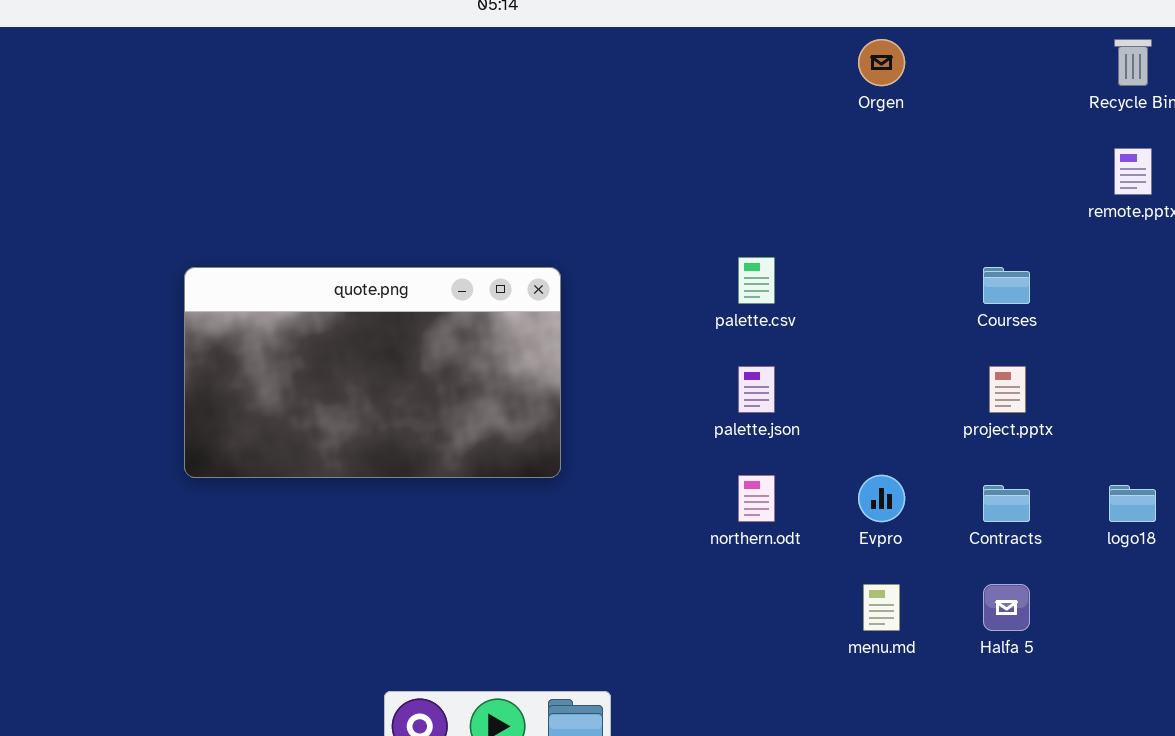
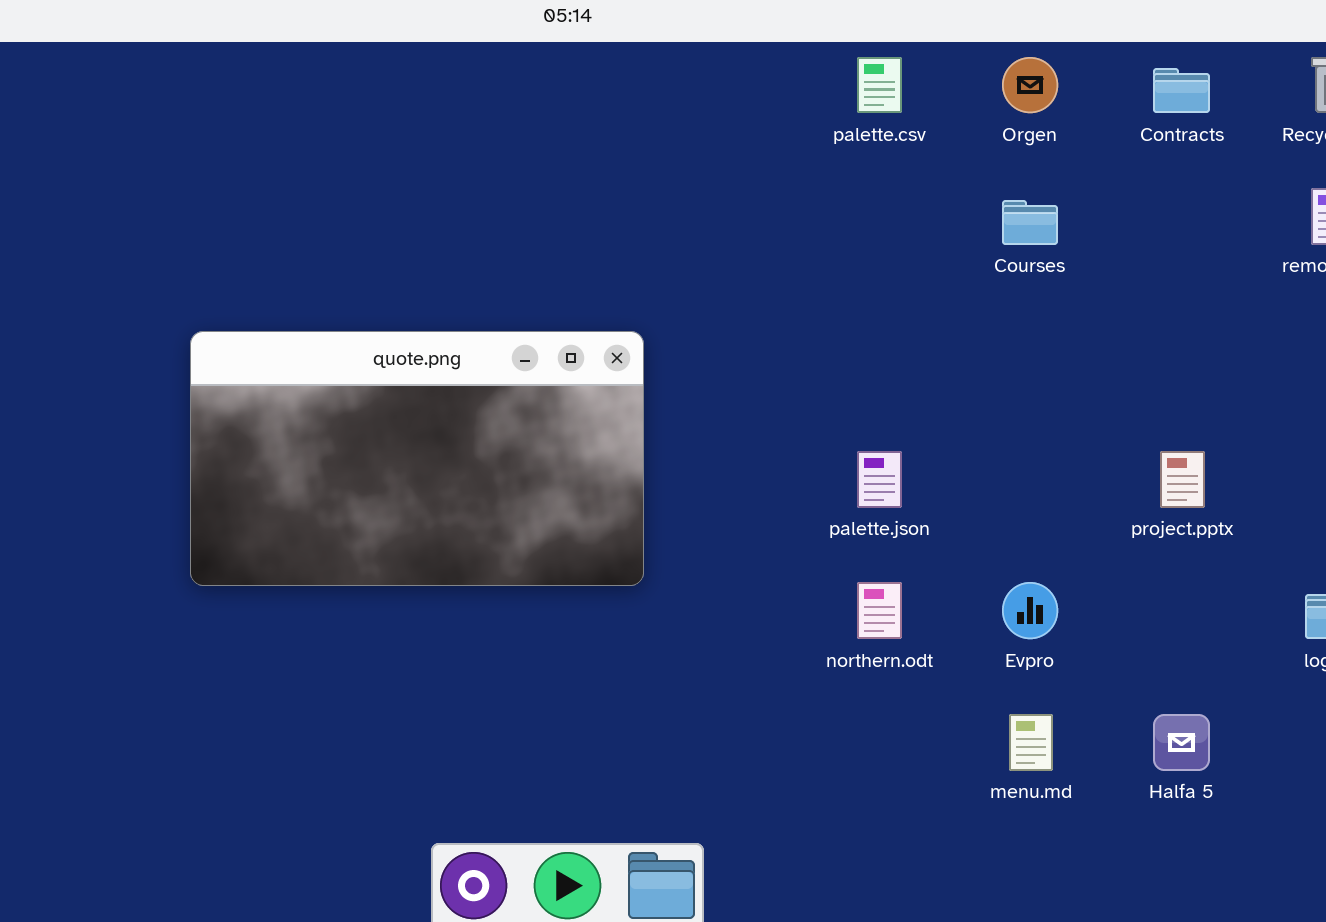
palette.csv: [738,257,775,304] -> [857,57,902,113], moved
Courses: [983,267,1030,304] -> [1002,200,1058,245], moved
Contracts: [983,485,1030,522] -> [1153,68,1210,113], moved

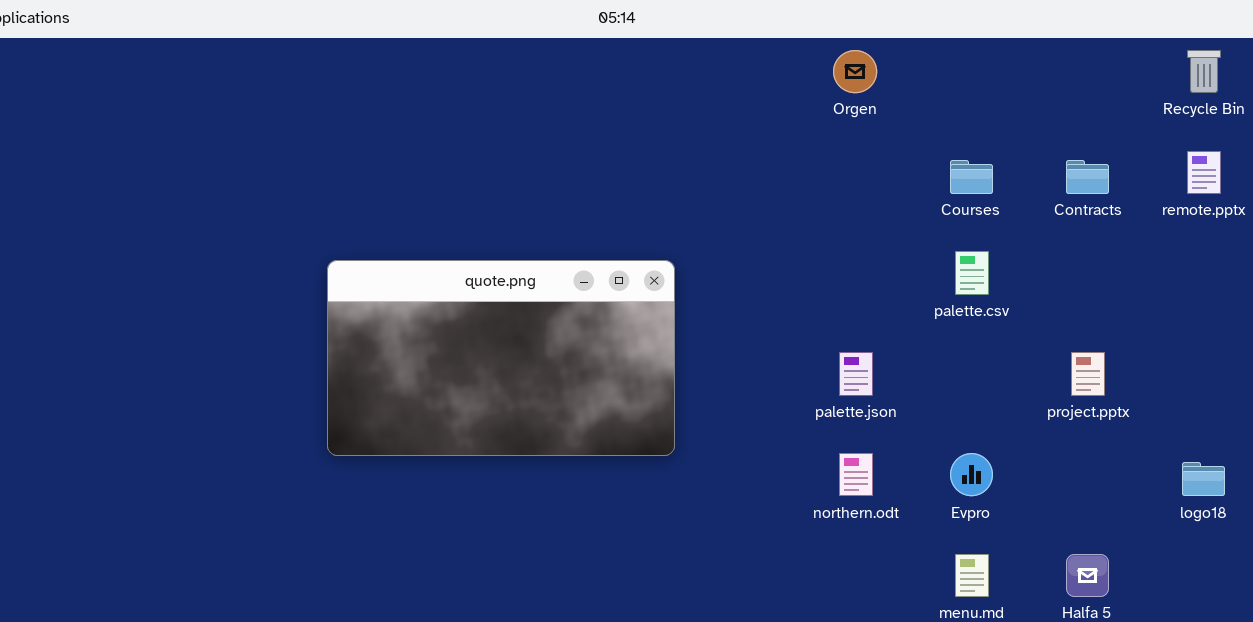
palette.csv: [857,57,902,113] -> [955,251,989,295], moved
Orgen: [1002,57,1058,113] -> [833,50,877,93], moved
Contracts: [1153,68,1210,113] -> [1066,160,1109,194], moved

